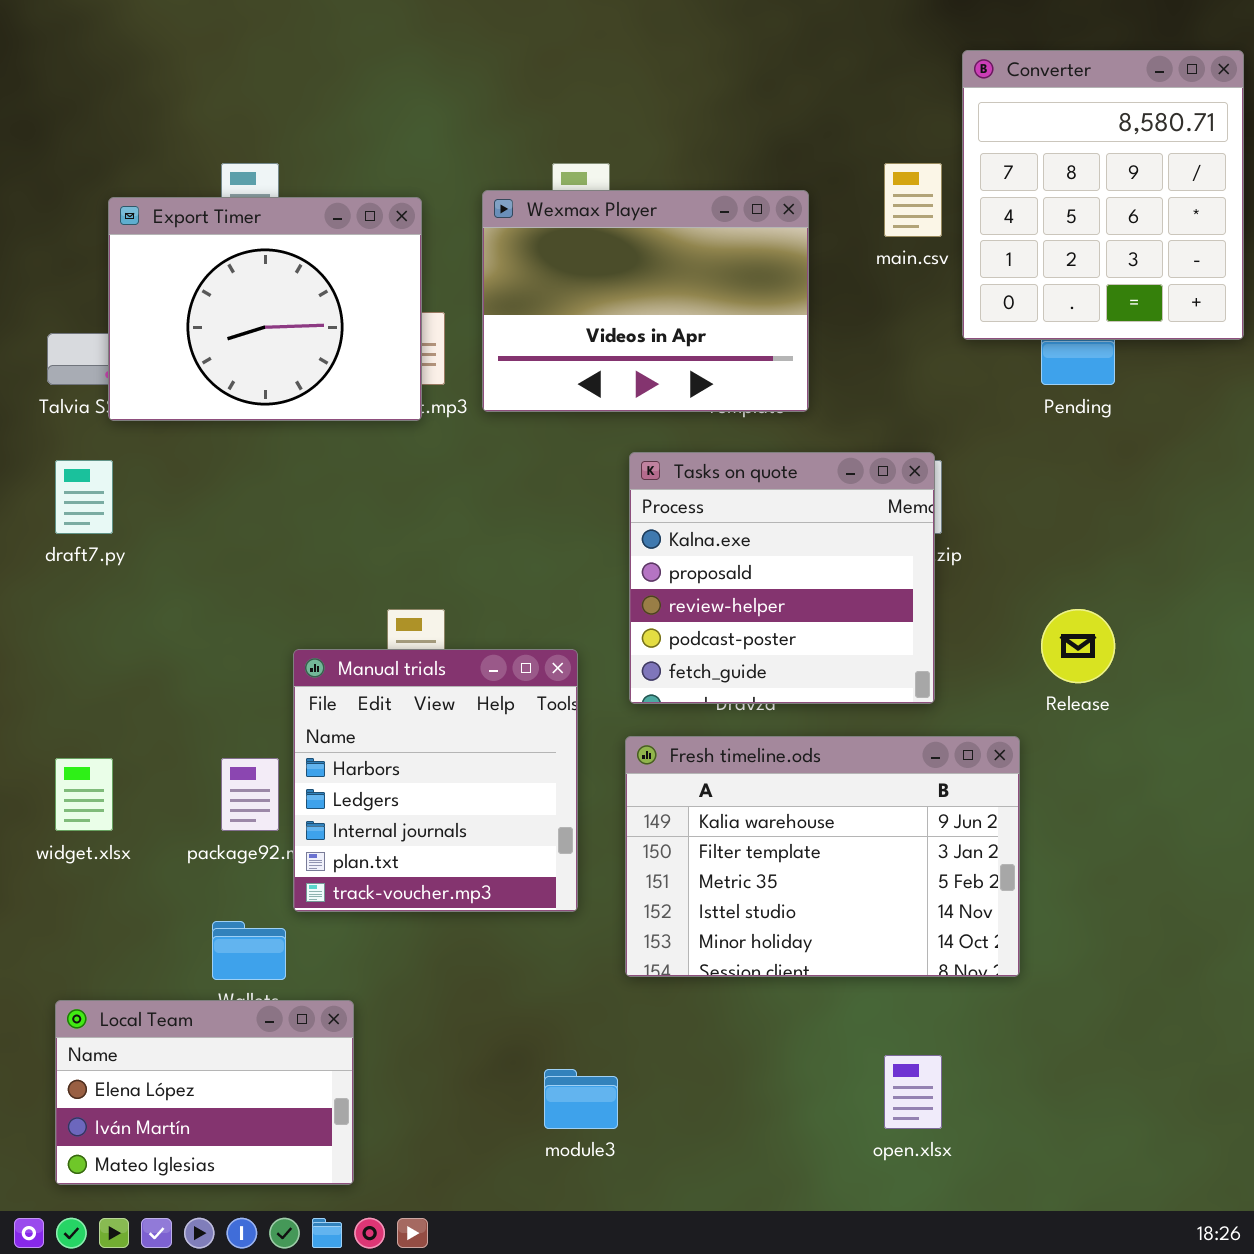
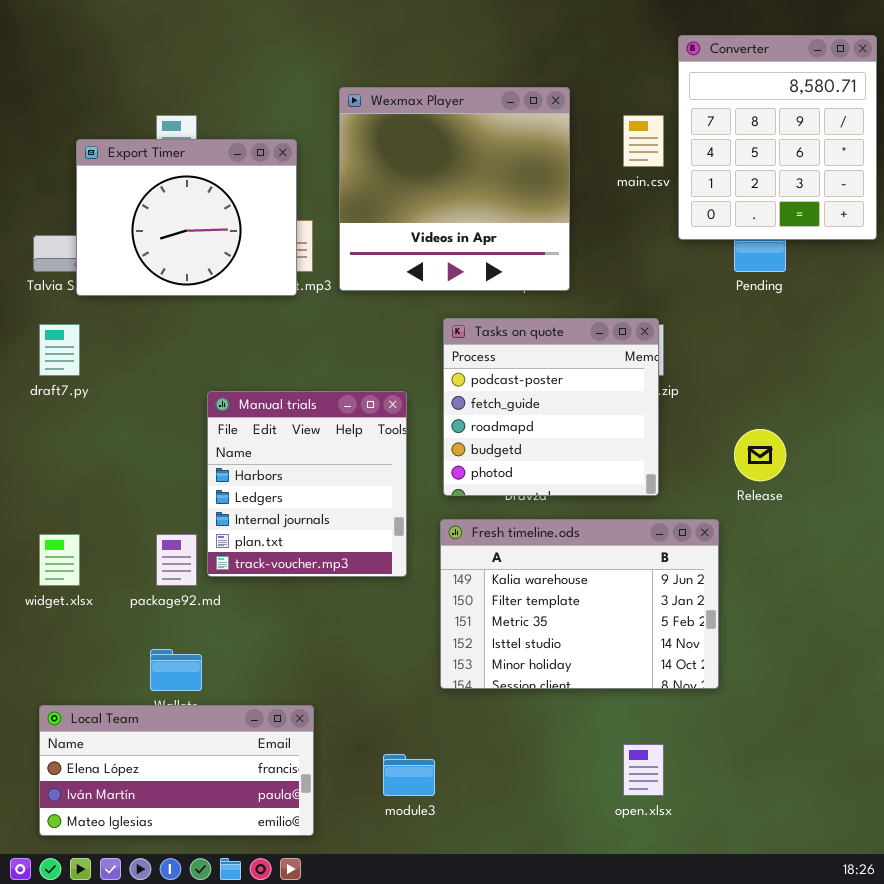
Wexmax Player: [482,190,809,412] -> [339,87,570,291], resized
Tasks on quote: [629,452,935,704] -> [443,318,659,496], scrolled down 3 rows
Manual trials: [293,649,578,912] -> [207,391,407,577], moved
Local Team: [55,1000,354,1185] -> [39,705,314,836], resized

